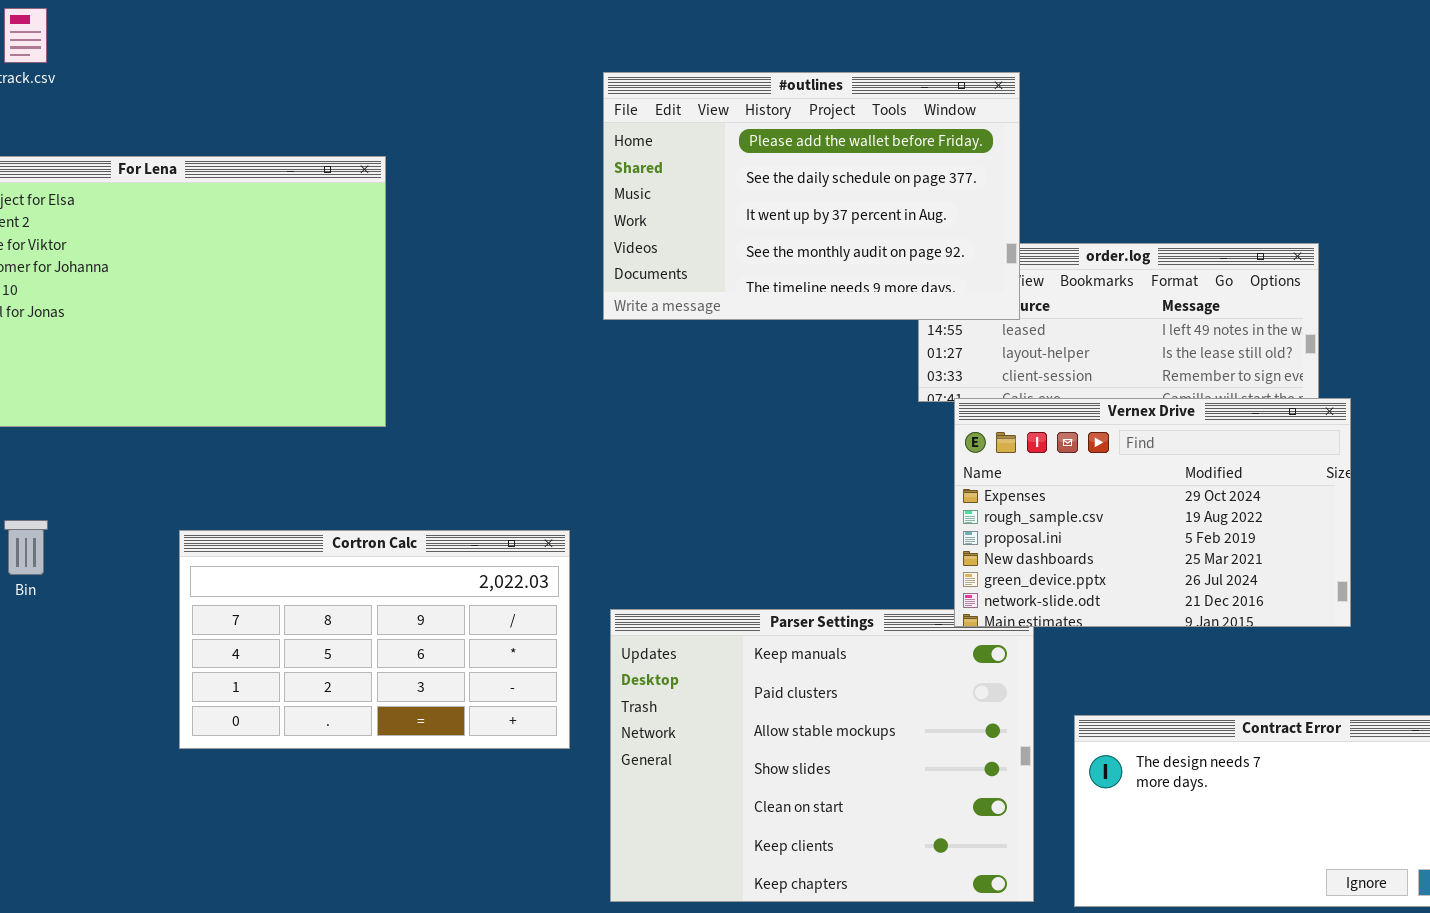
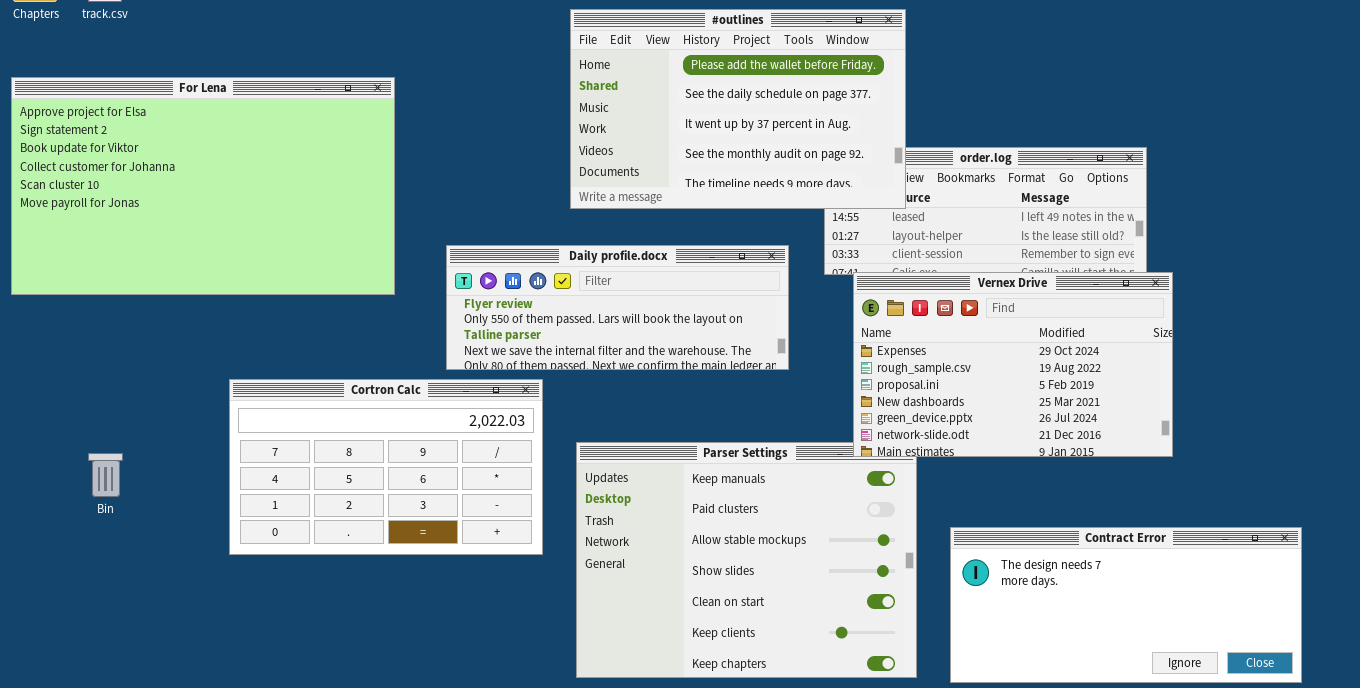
Daily profile.docx: none -> [446,245,789,370], opened
Bin: [4,520,48,575] -> [88,453,123,497], moved

